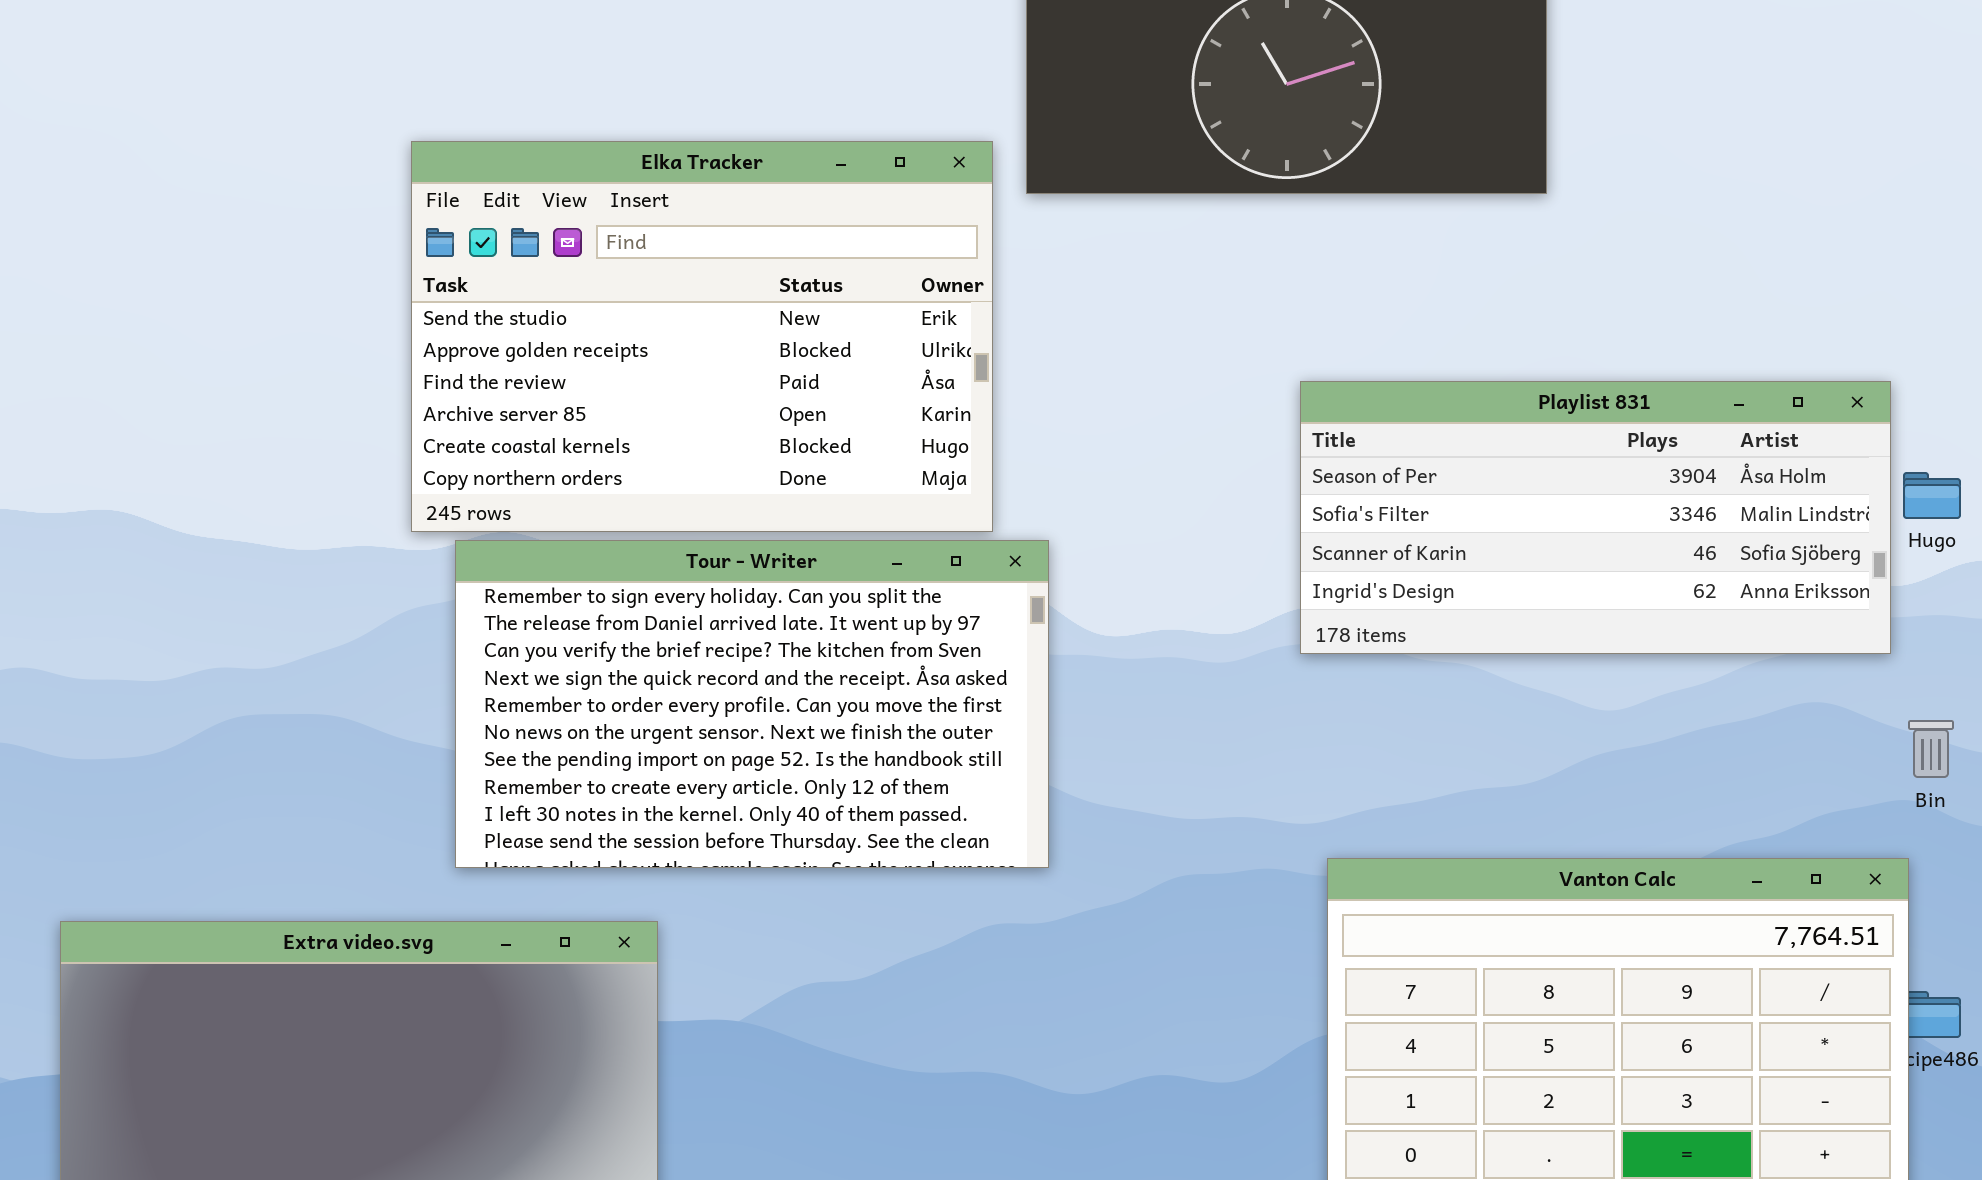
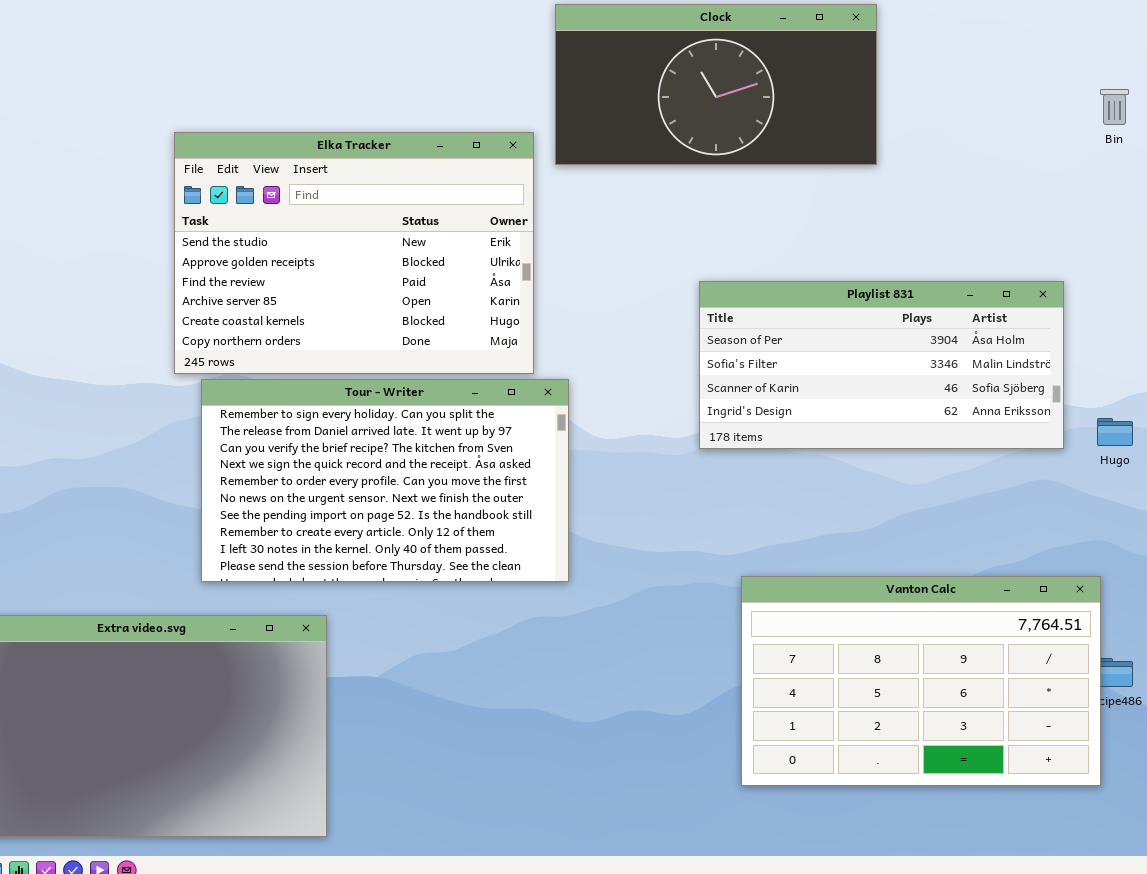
Playlist 831: [1300,381,1891,654] -> [699,281,1064,449], moved
Hugo: [1903,472,1961,519] -> [1097,418,1133,446], moved
Bin: [1908,720,1954,778] -> [1100,89,1129,125], moved

